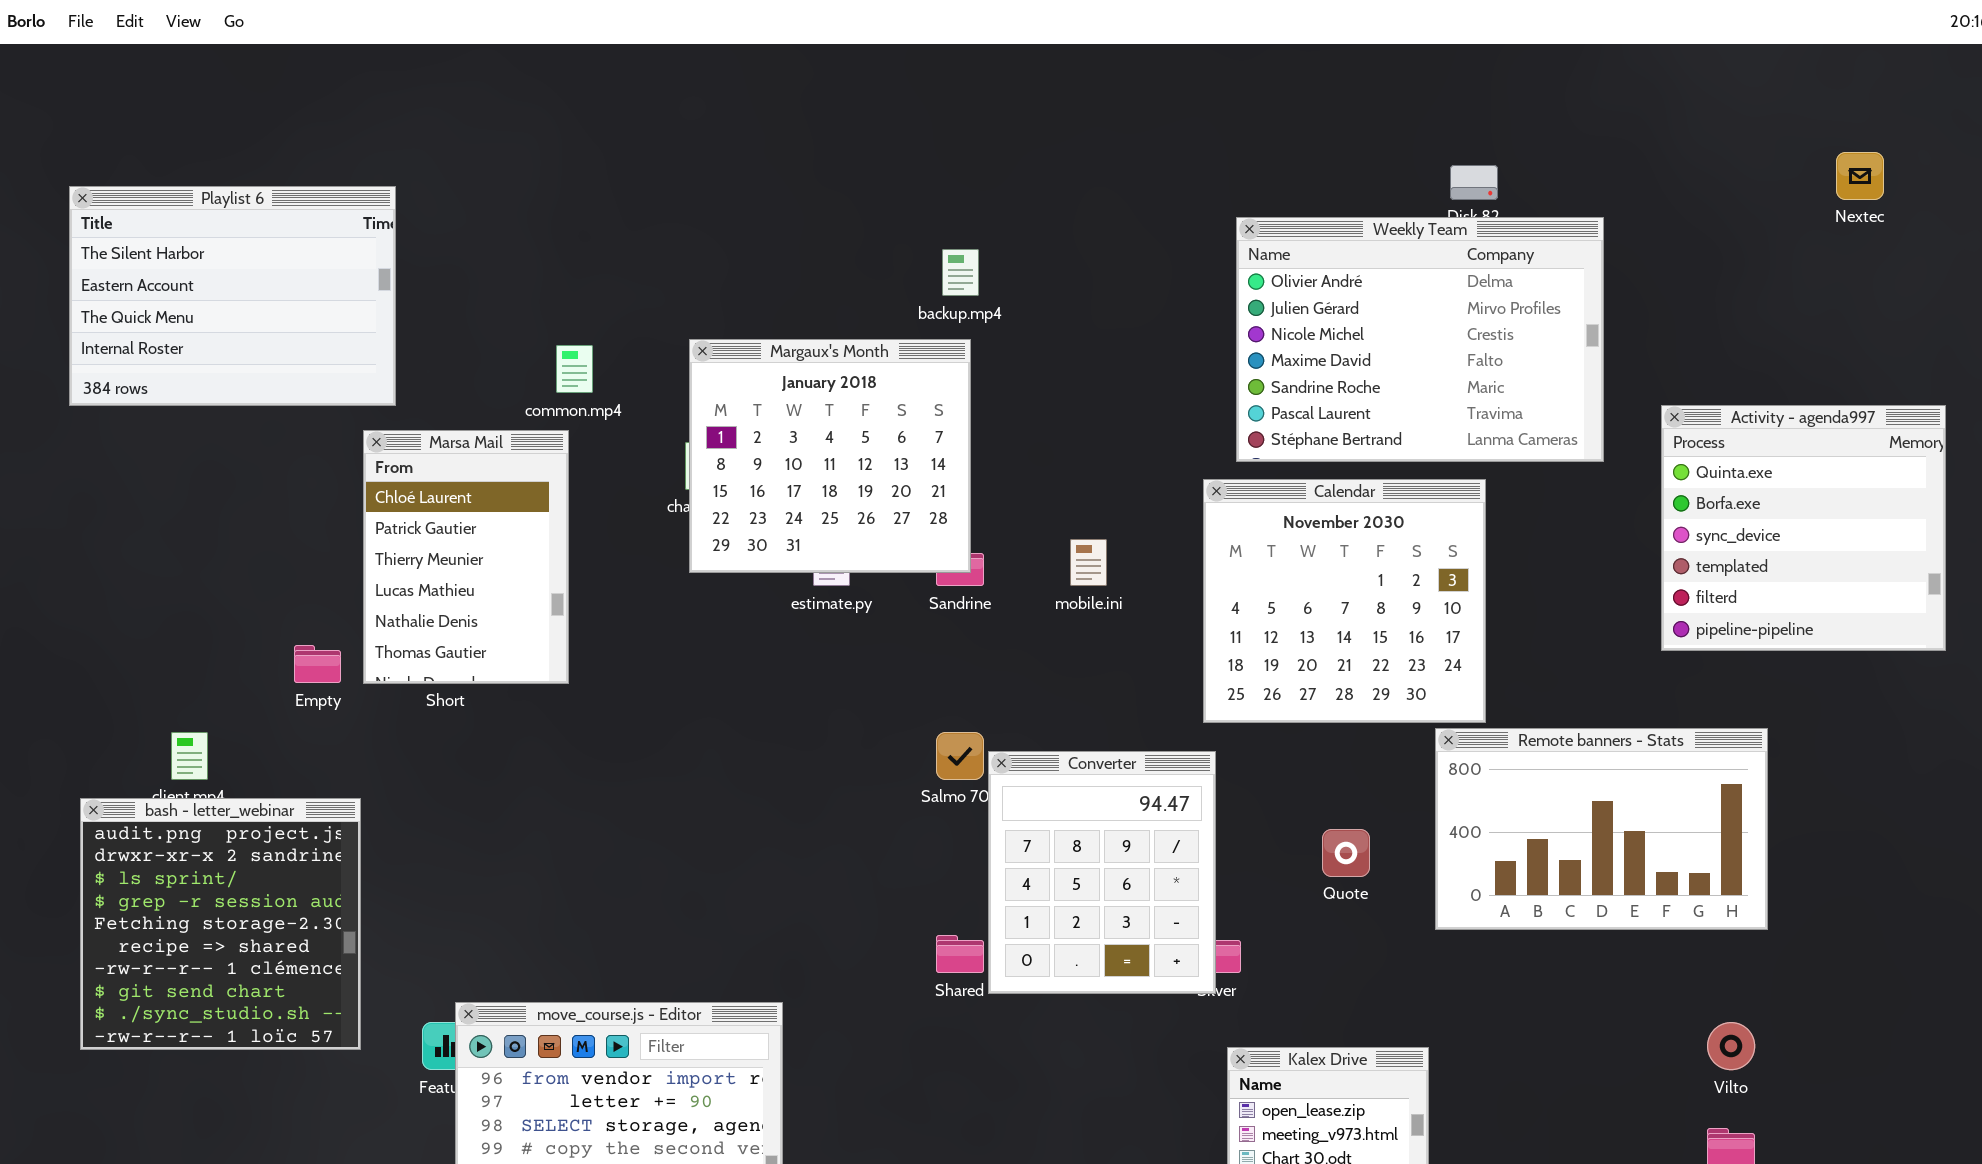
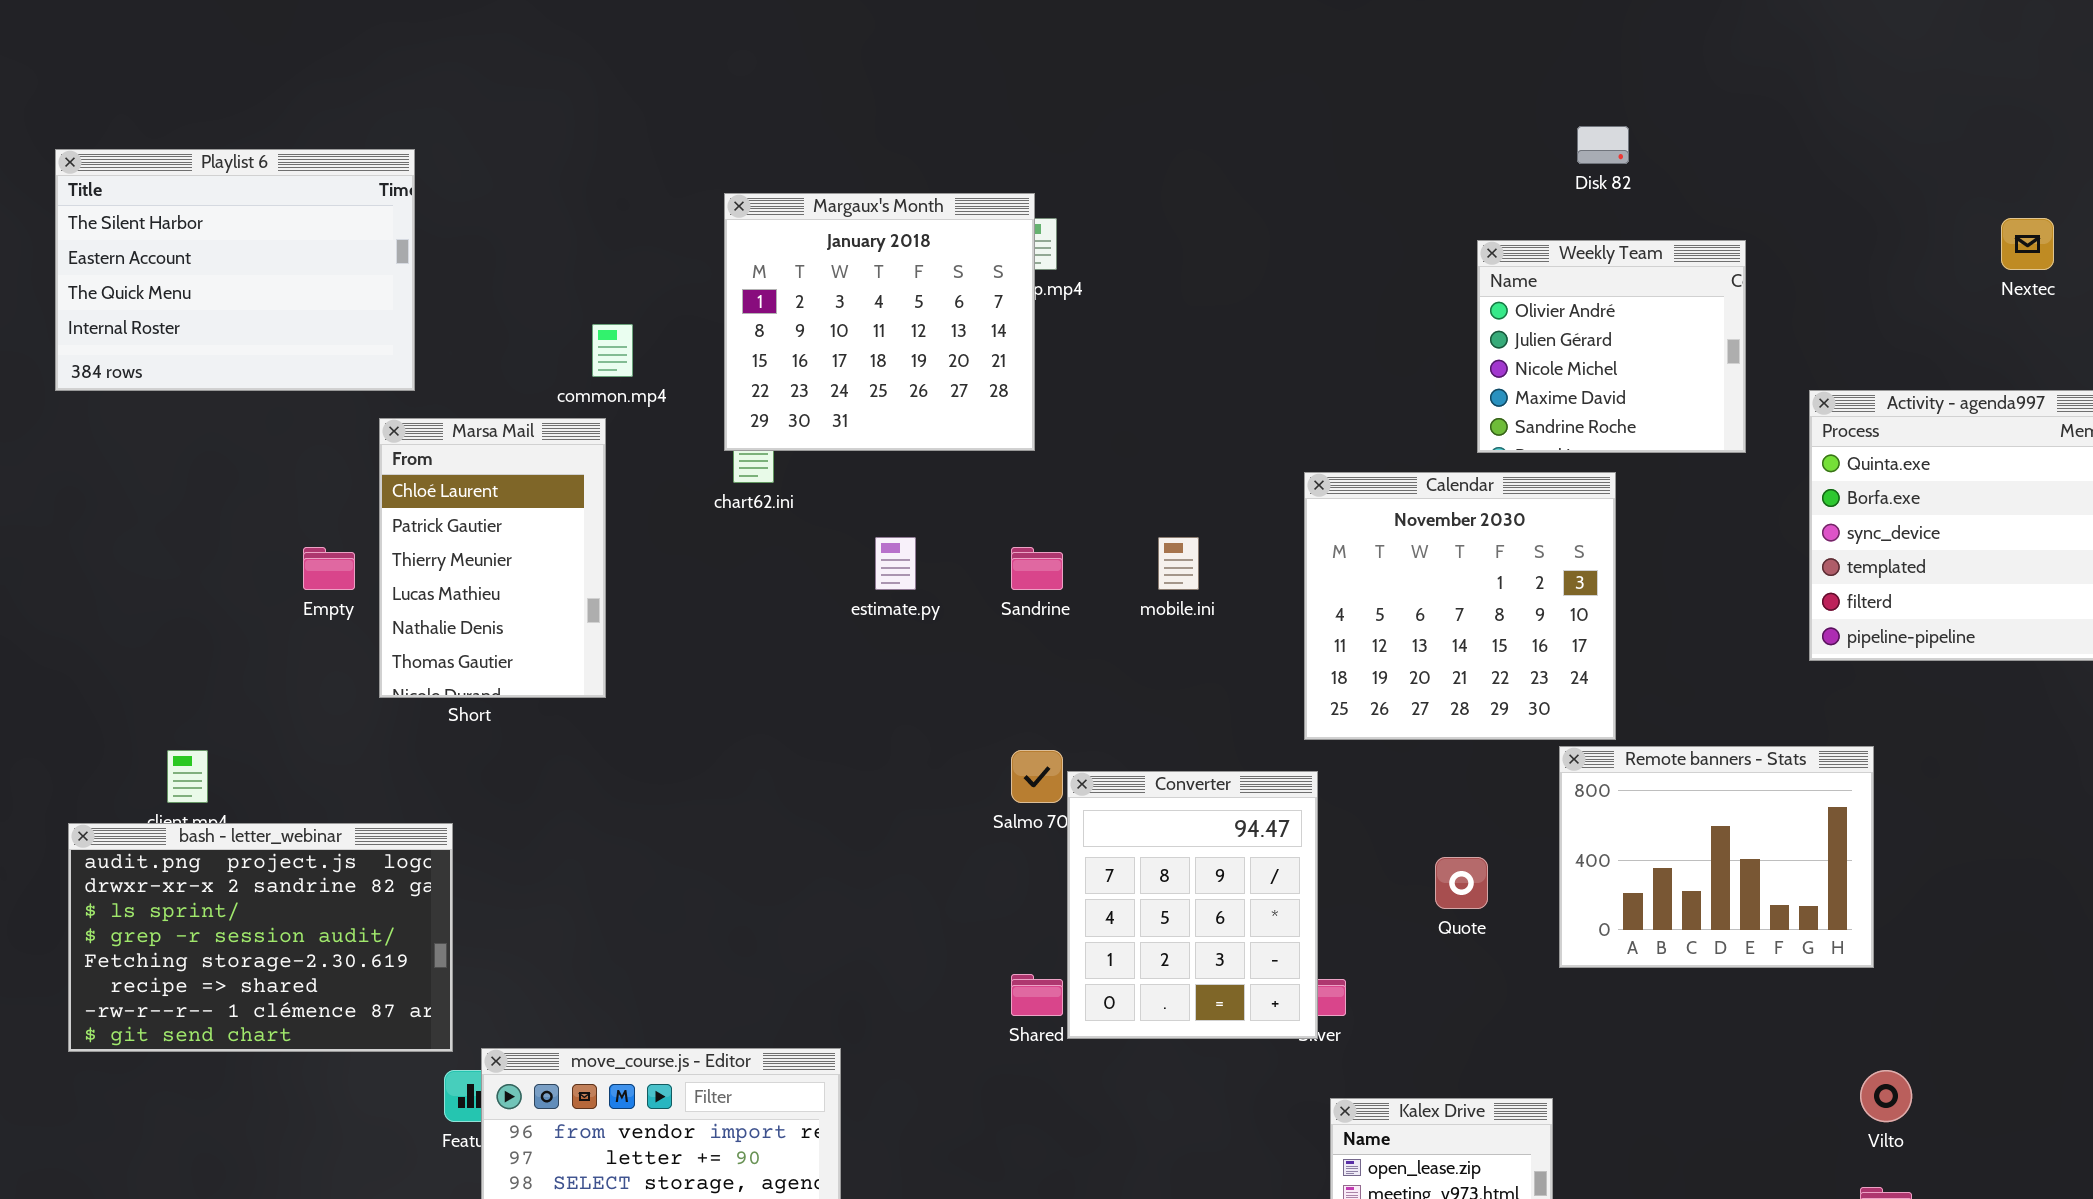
Nextec: [1836,152,1884,200] -> [2001,218,2054,270], moved
Weekly Team: [1236,217,1604,462] -> [1477,240,1746,453], resized
Margaux's Month: [689,339,971,573] -> [724,193,1035,451], moved
Empty: [294,645,341,683] -> [303,547,355,590], moved
Remote banners - Stats: [1435,728,1768,930] -> [1559,746,1874,968], resized
bash - letter_webinar: [80,798,361,1050] -> [68,823,453,1052], resized

